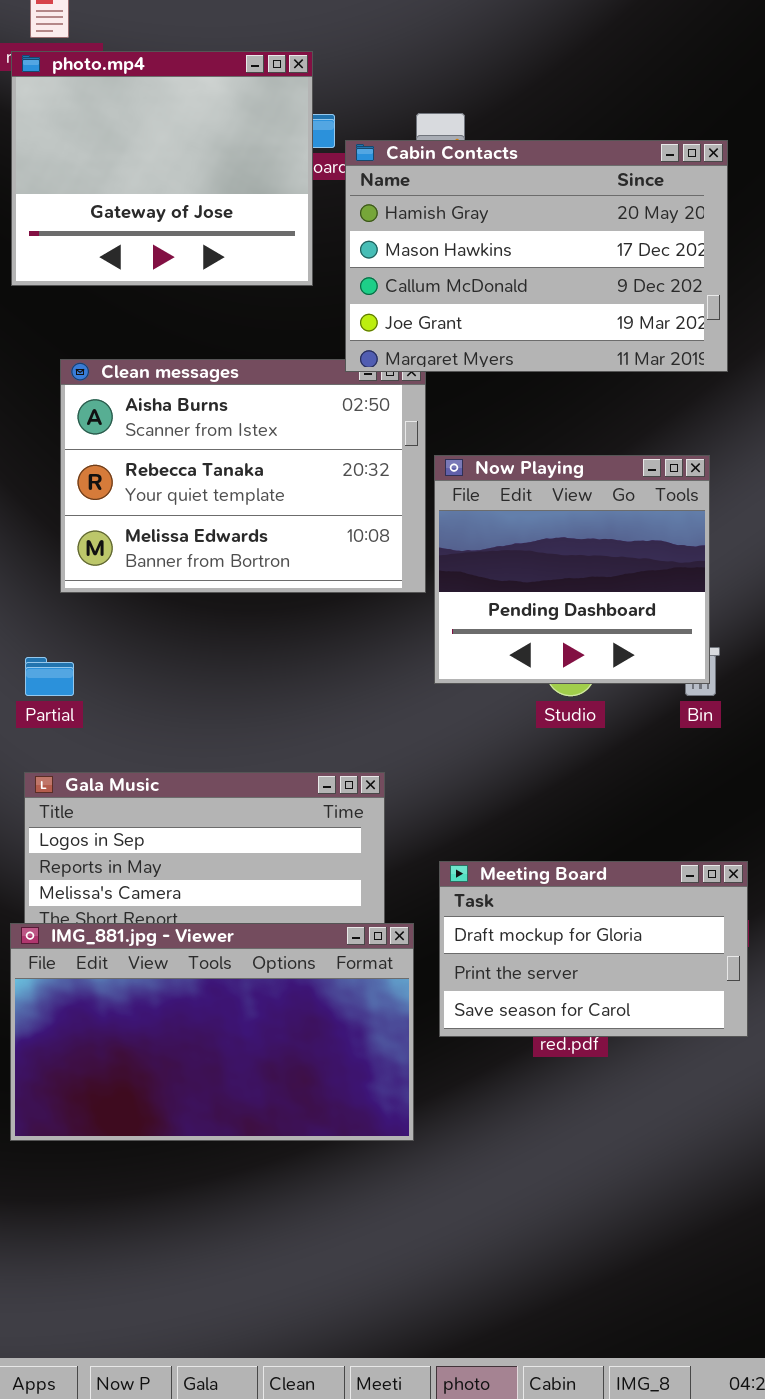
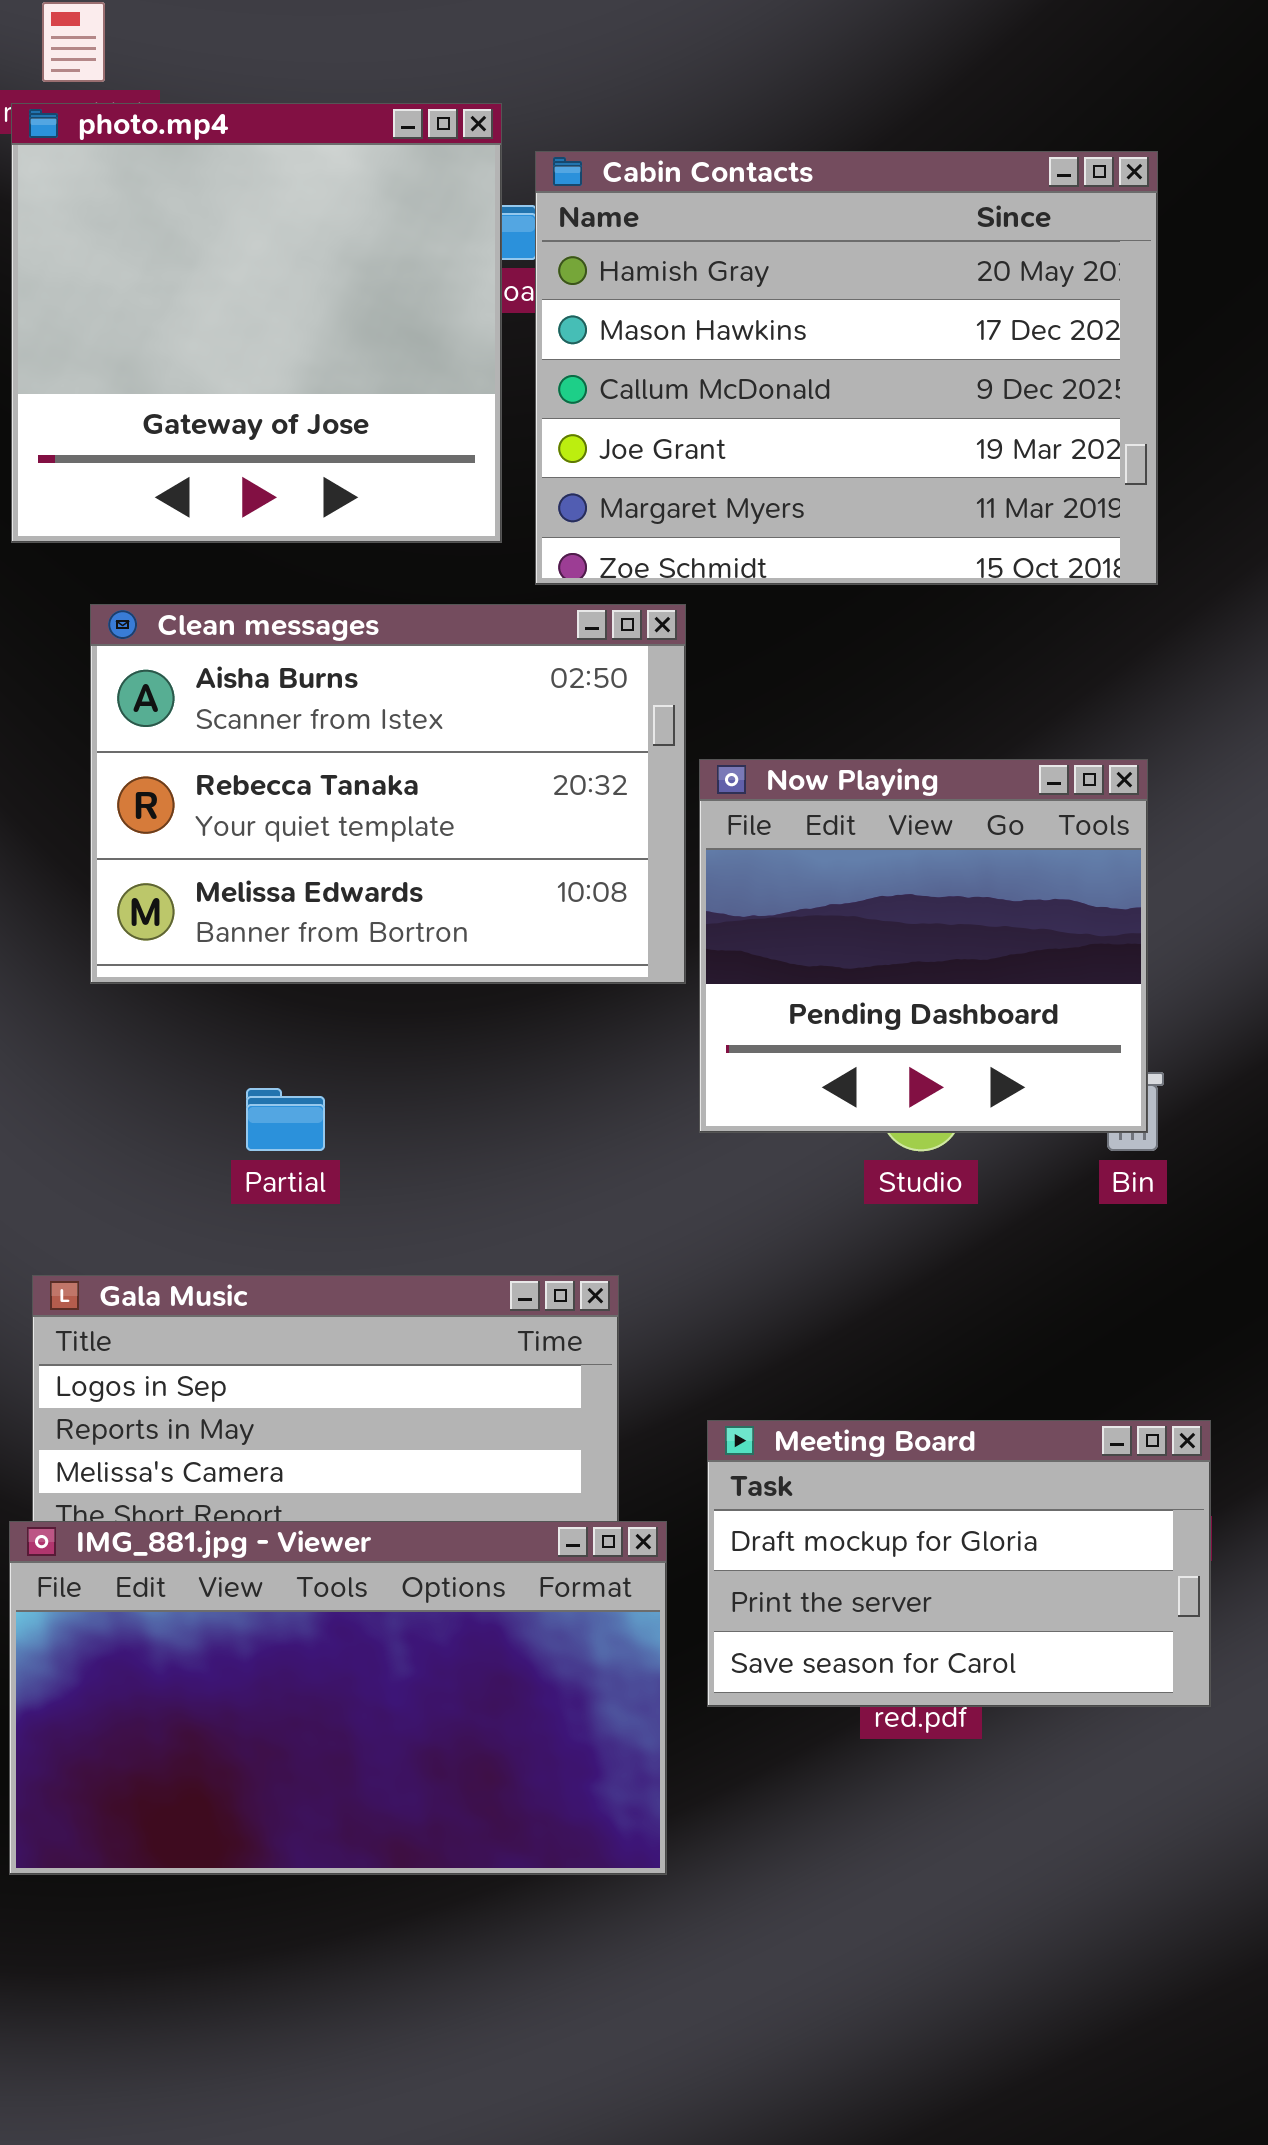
photo.mp4: [11,51,313,286] -> [11,103,502,543], resized
Cabin Contacts: [345,140,728,372] -> [535,151,1158,585], moved, resized
Partial: [25,657,74,696] -> [246,1088,325,1151], moved

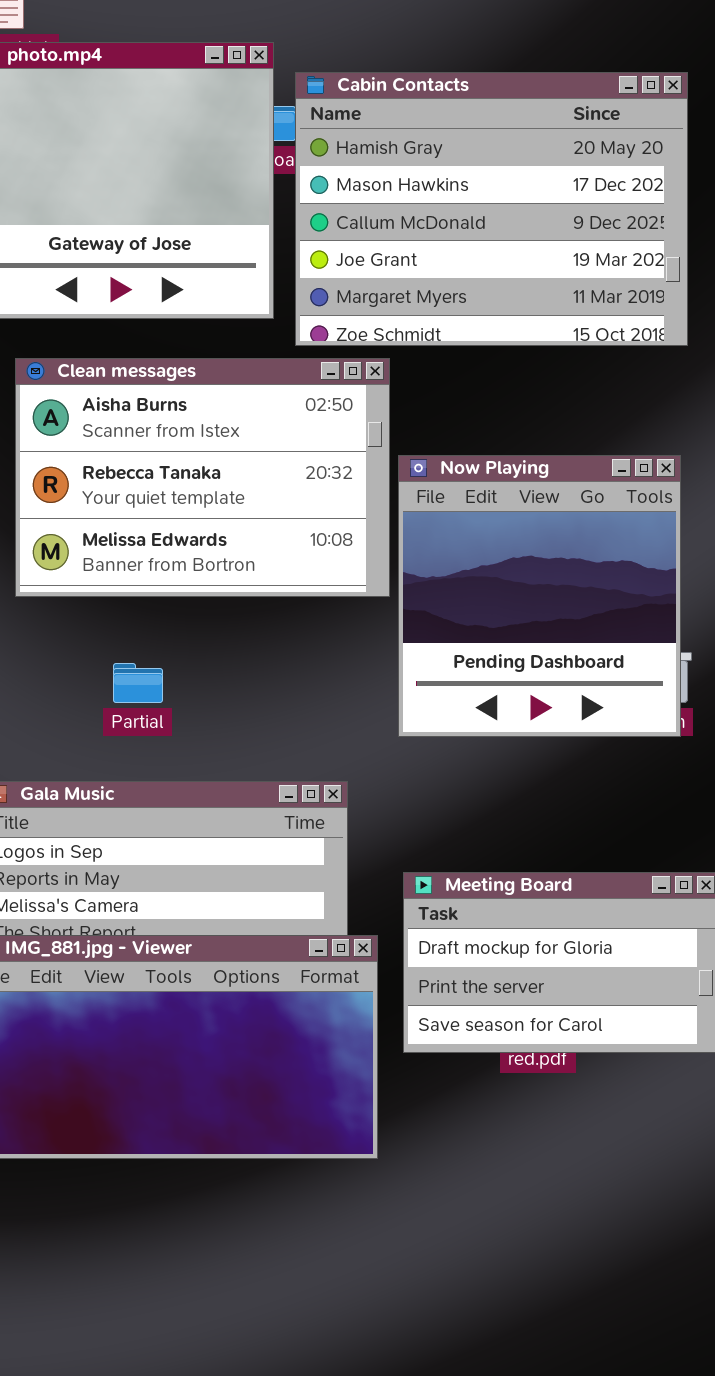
Now Playing: [699,759,1148,1133] -> [398,455,681,737], resized

